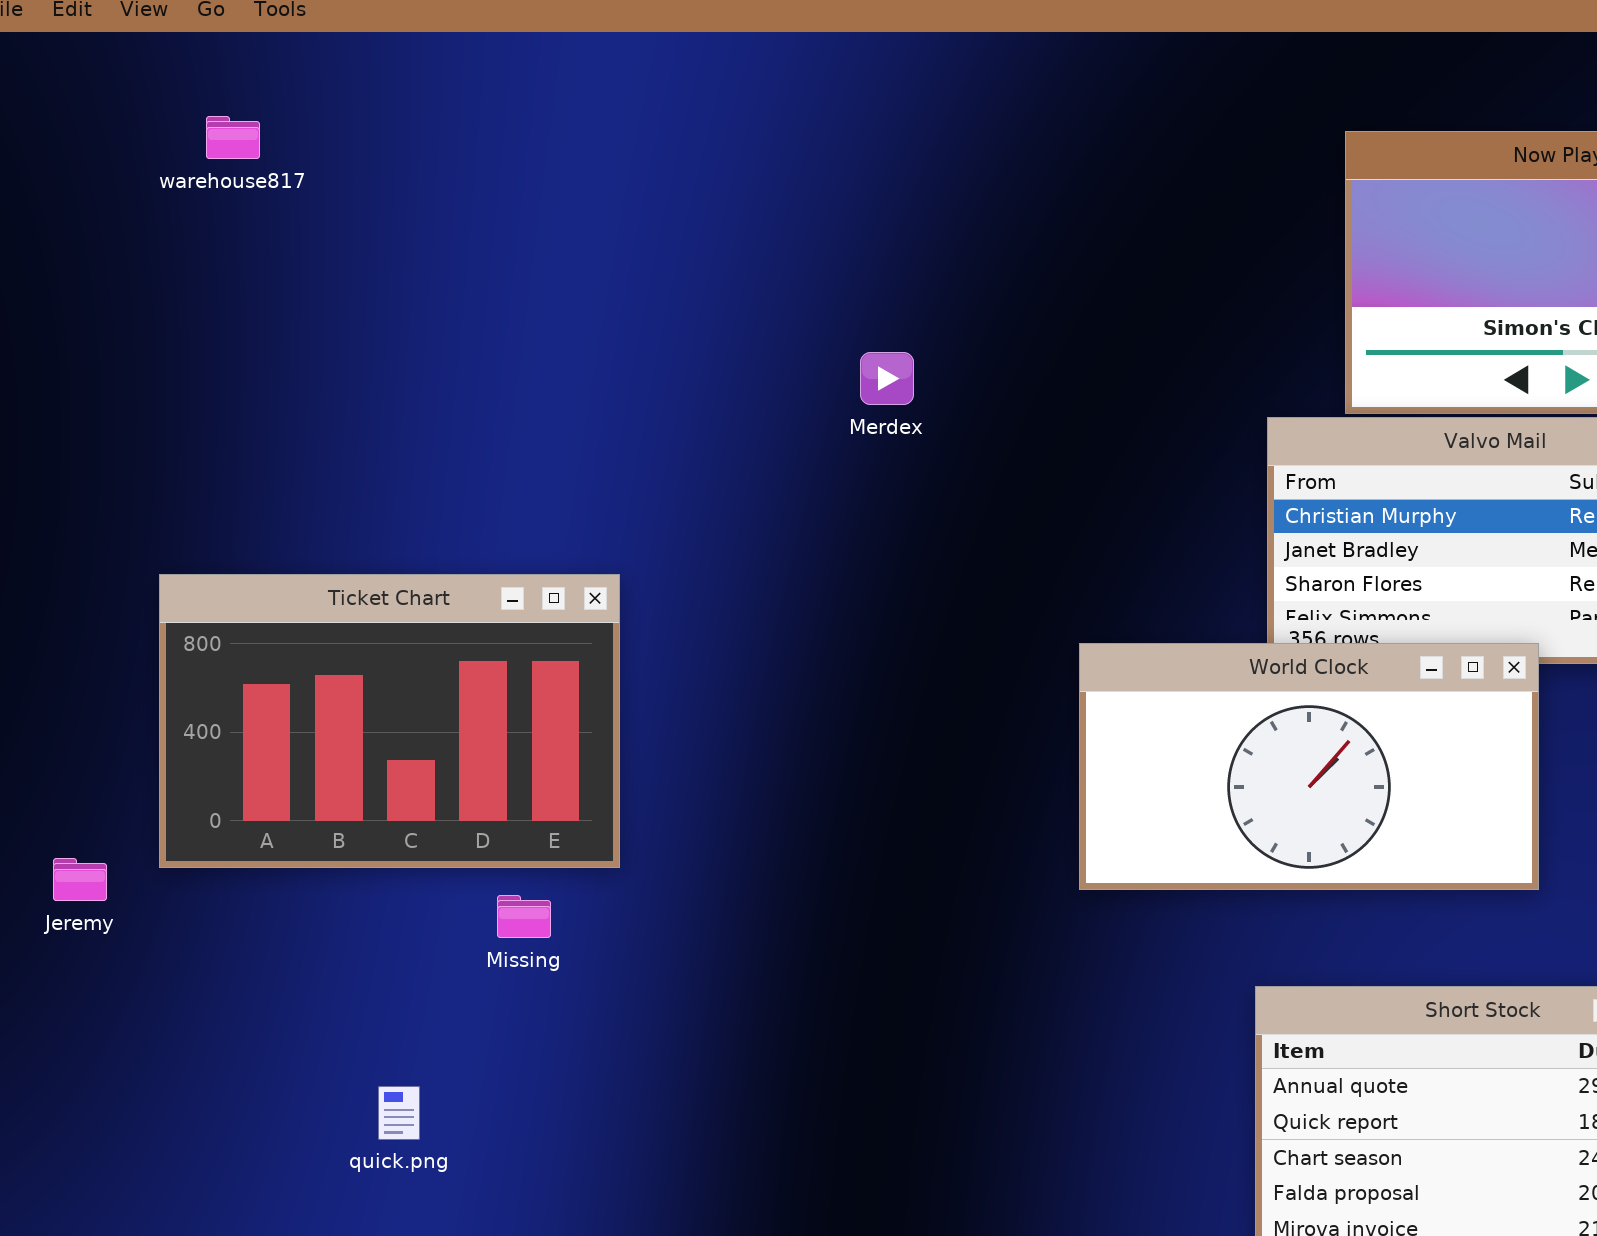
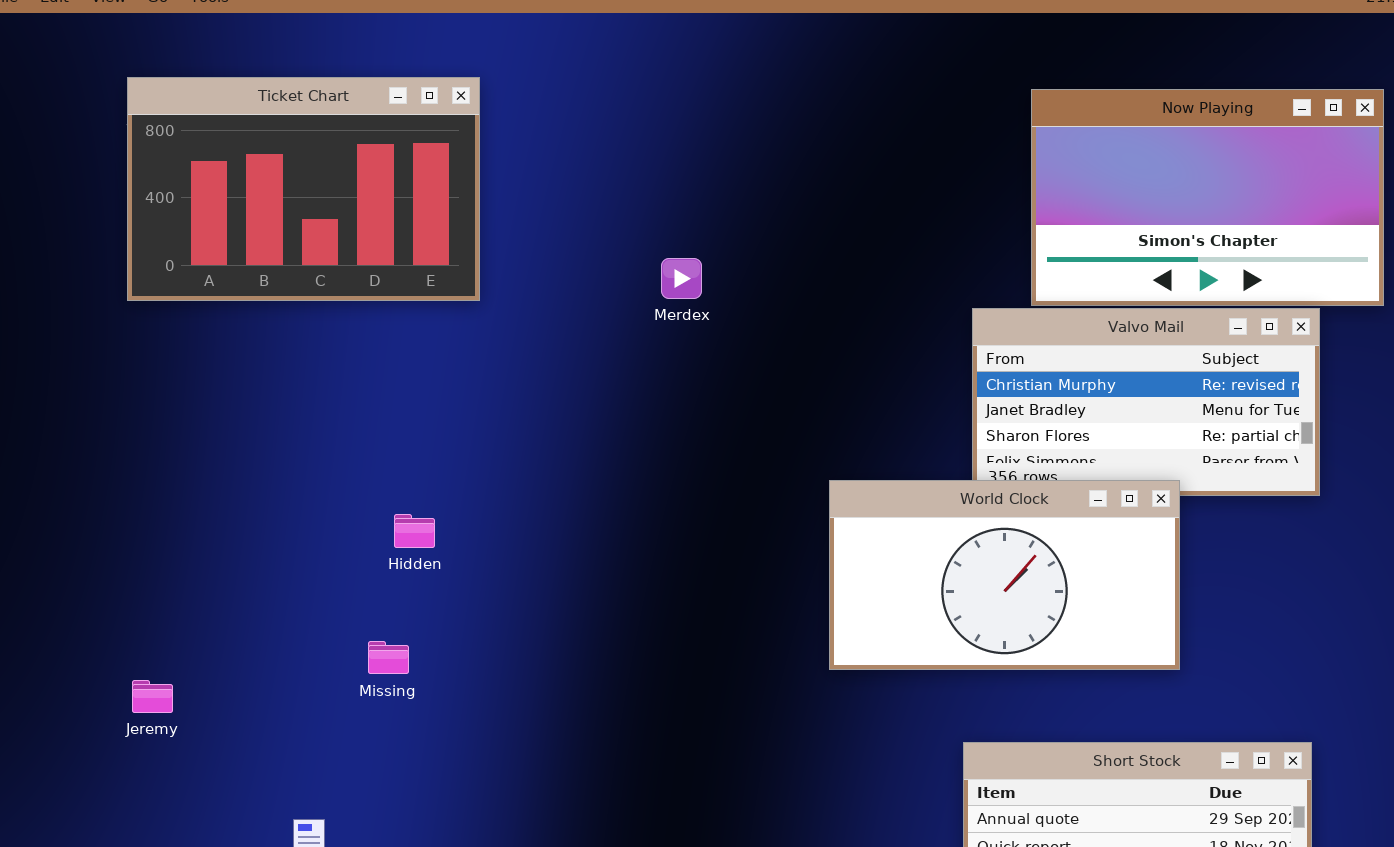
Ticket Chart: [159,574,620,868] -> [127,77,480,301], moved
Jeremy: [53,858,107,901] -> [132,680,173,713], moved
Missing: [497,895,551,938] -> [368,641,409,674], moved

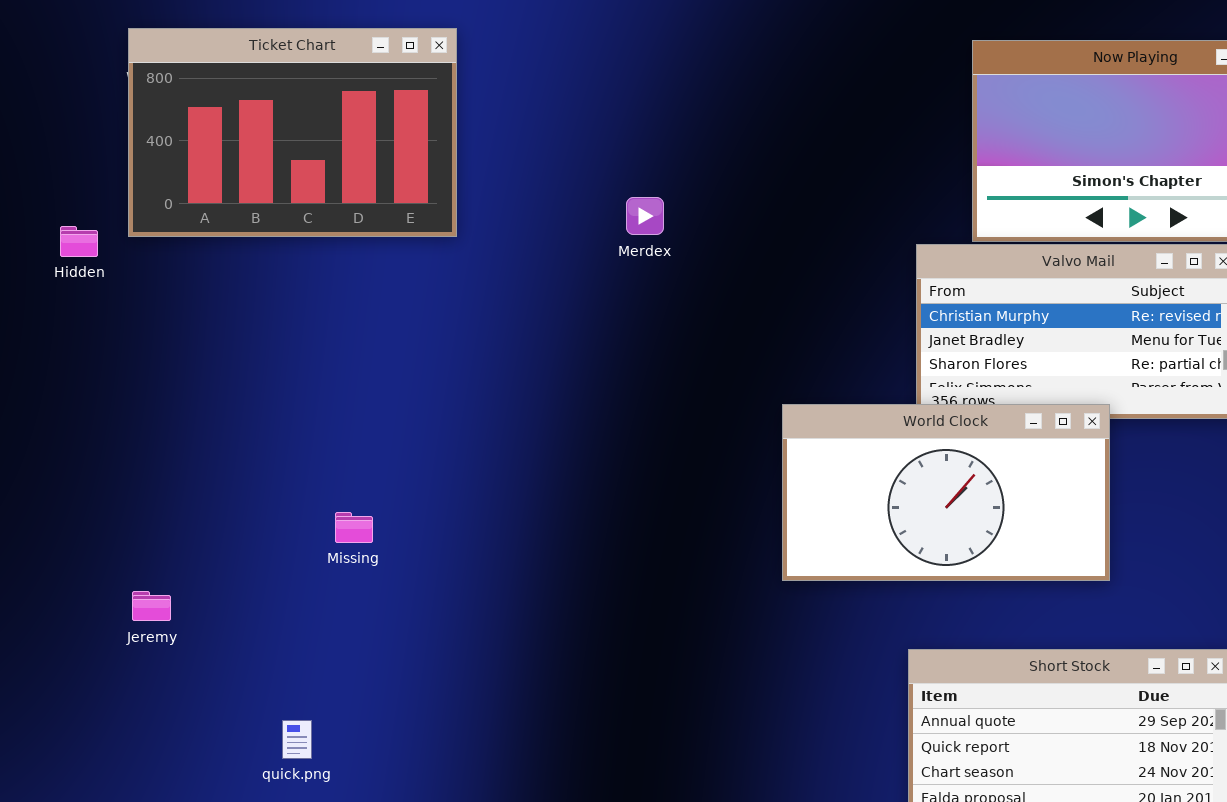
Hidden: [394,514,435,548] -> [60,226,98,257], moved
Missing: [368,641,409,674] -> [335,512,373,543], moved

